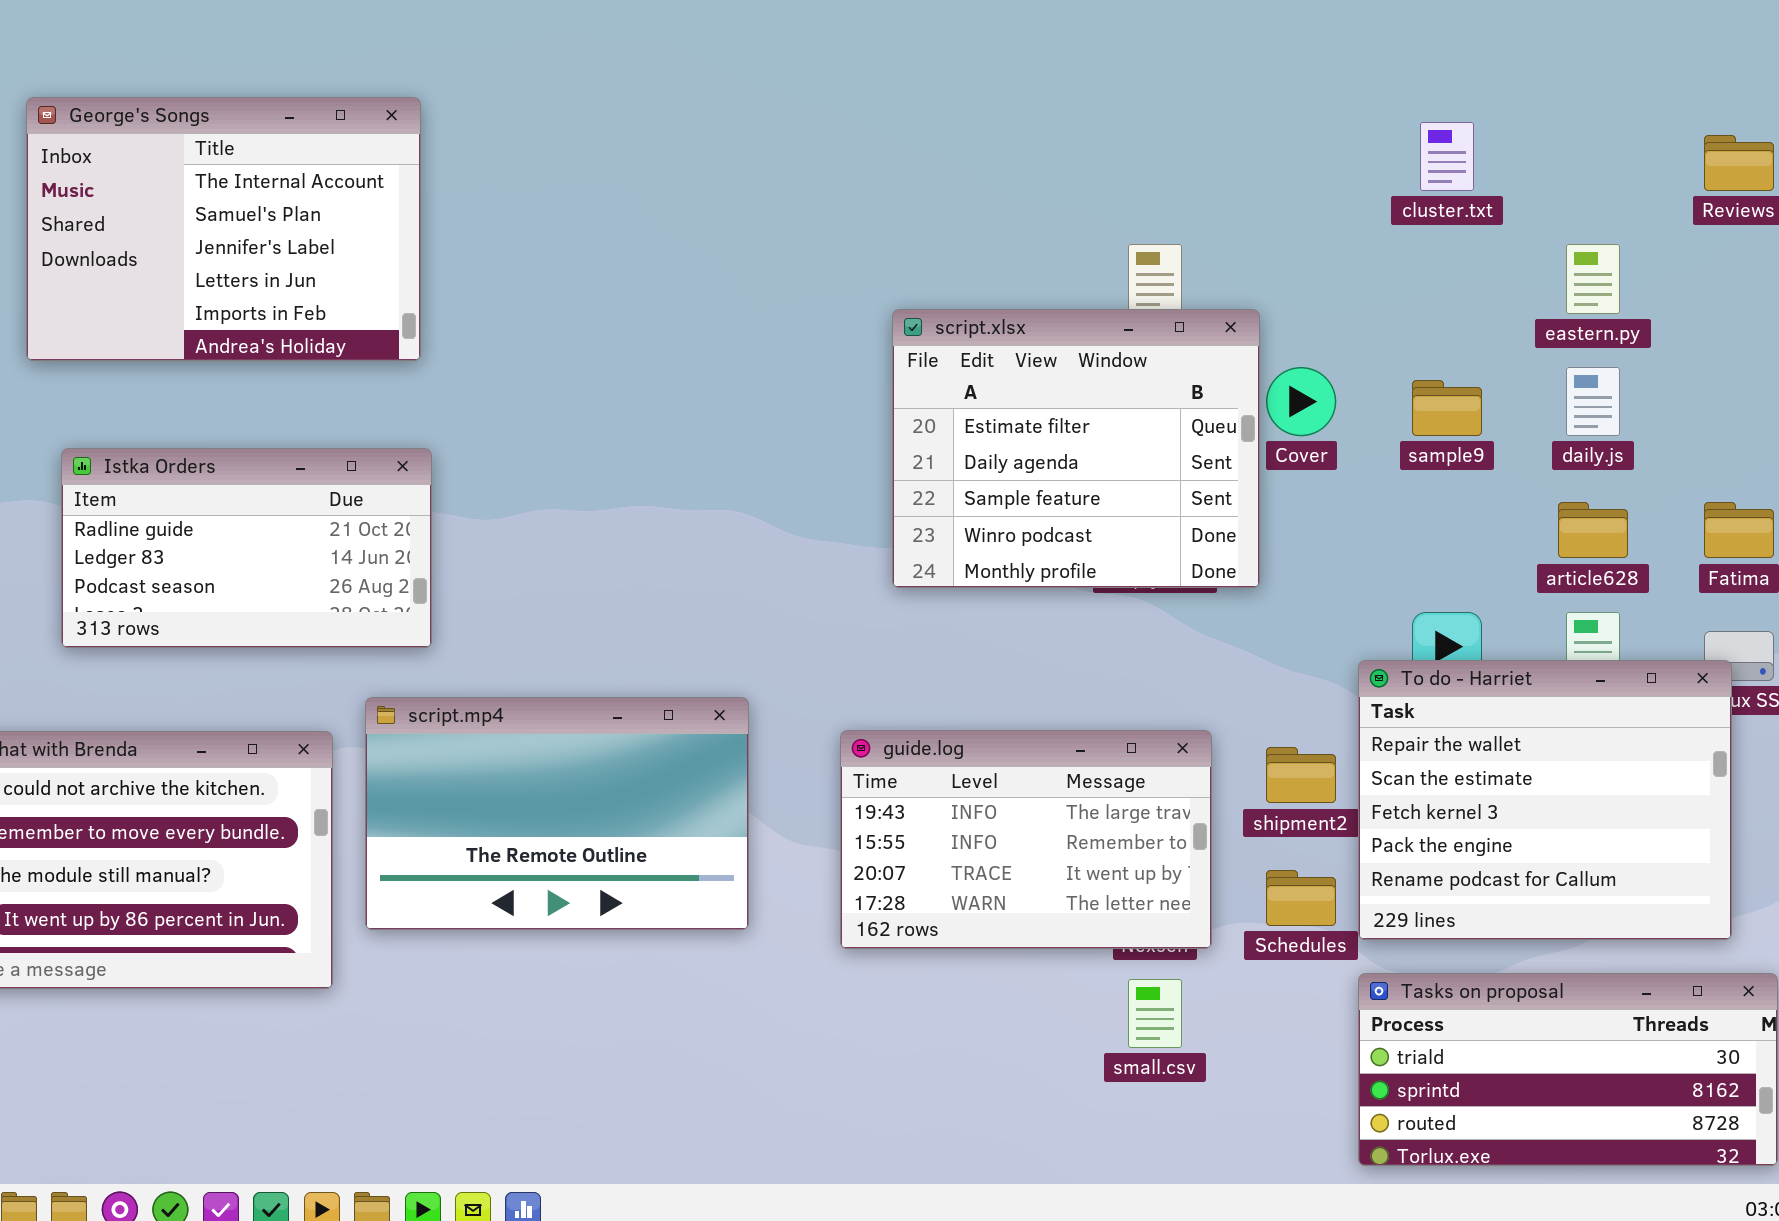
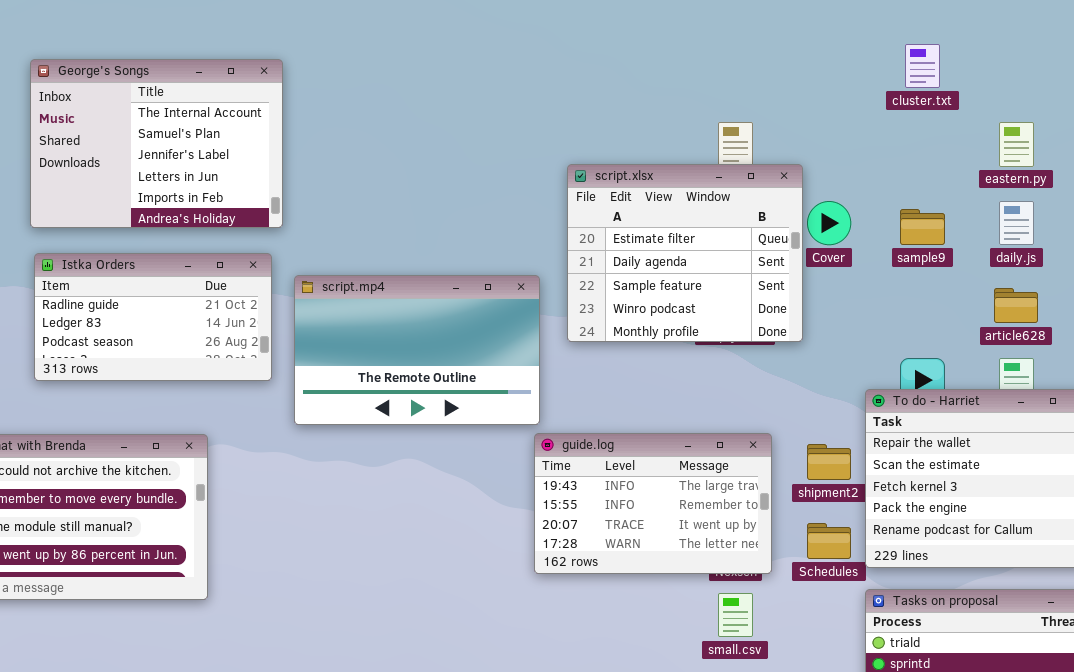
George's Songs: [26,97,421,361] -> [30,59,283,228], moved
script.mp4: [365,697,749,930] -> [294,275,540,425], moved

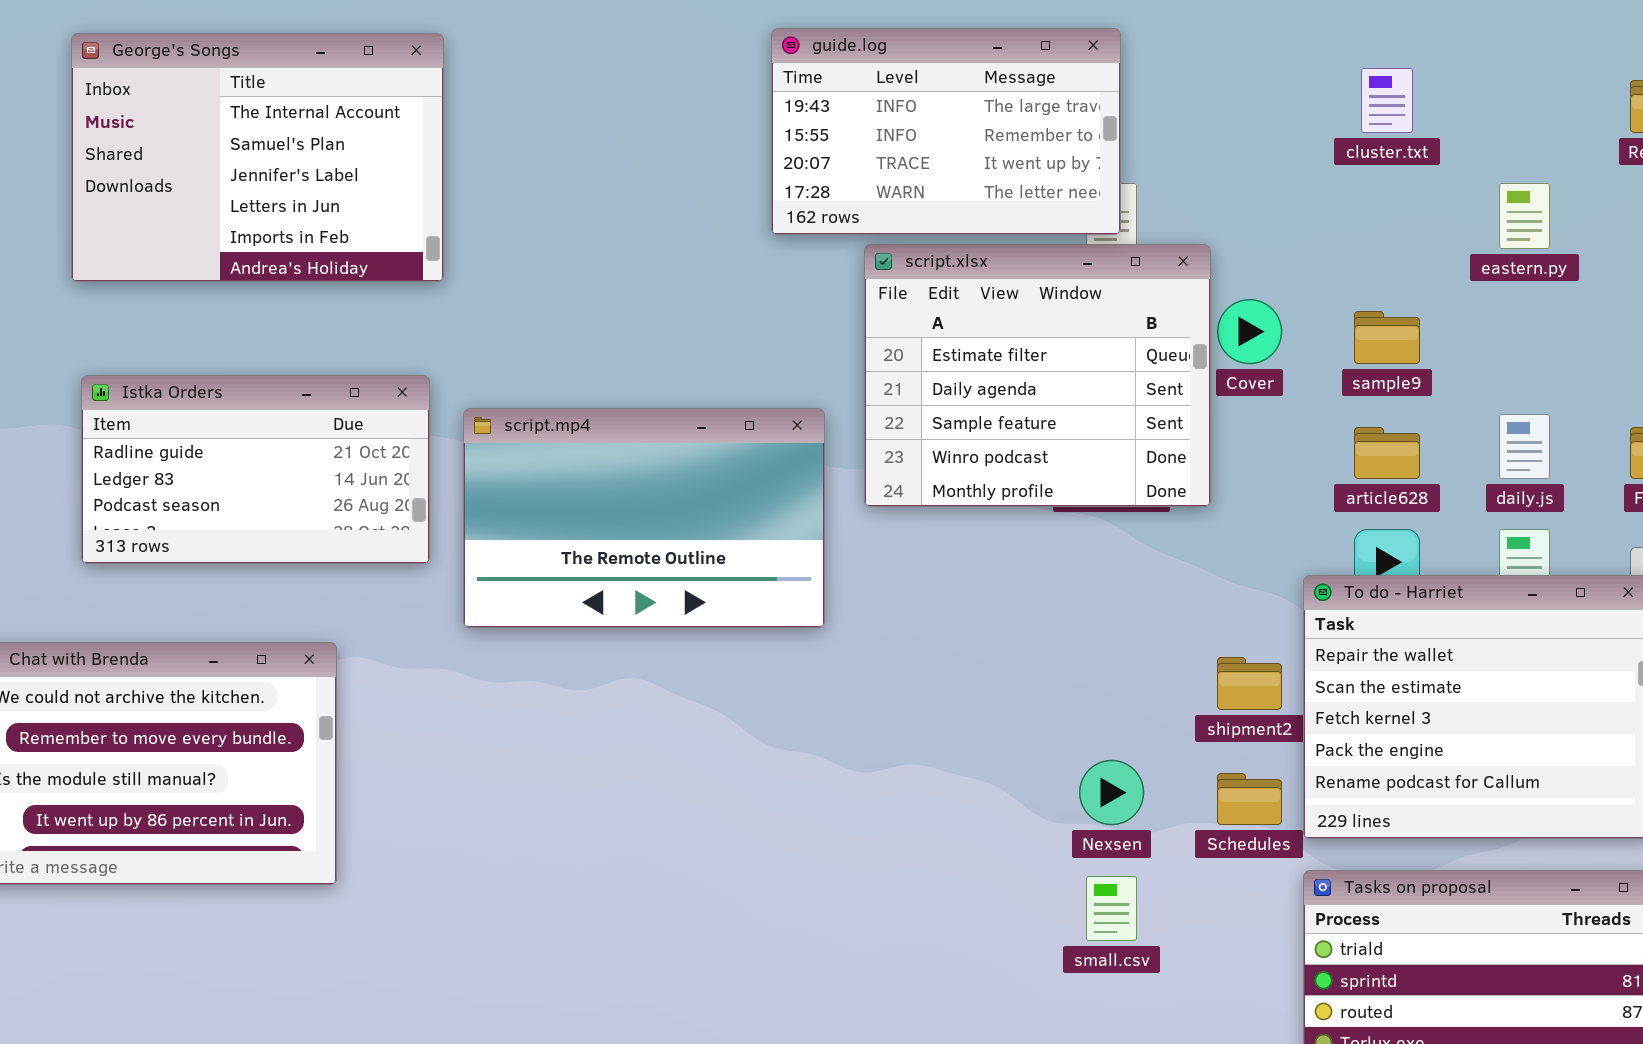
George's Songs: [30,59,283,228] -> [71,33,444,282], moved
daily.js: [999,201,1034,245] -> [1499,414,1550,479], moved
article628: [994,288,1038,323] -> [1354,427,1420,479], moved
guide.log: [534,433,772,574] -> [771,28,1121,235], moved

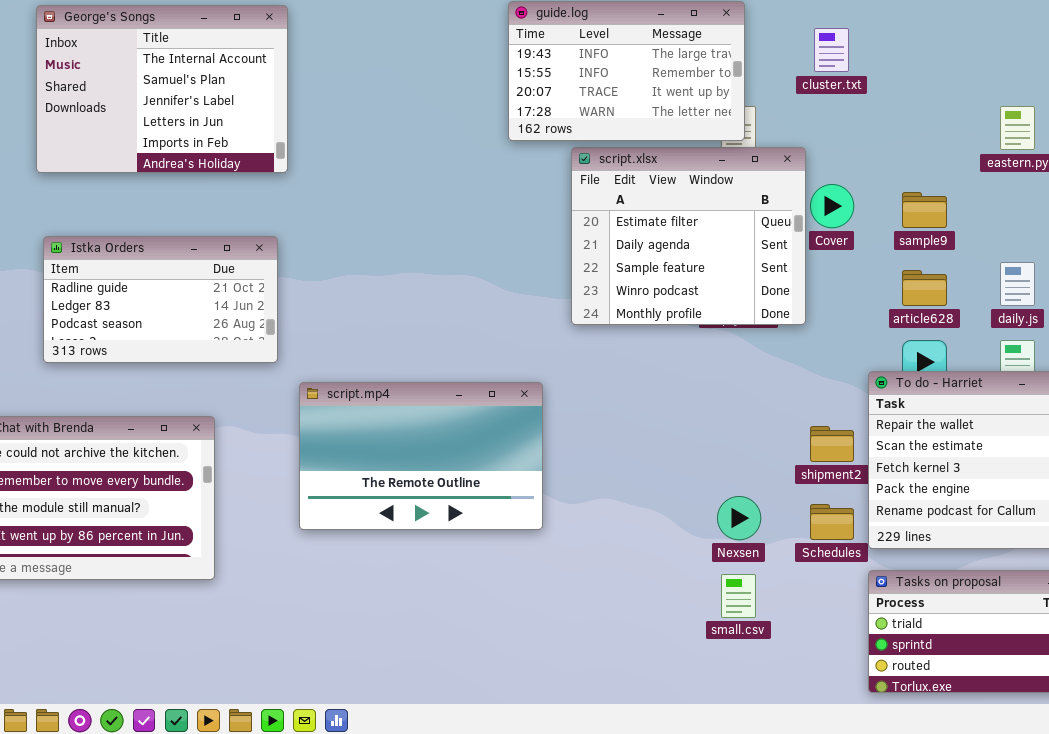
cluster.txt: [1361,68,1413,133] -> [814,28,849,72], moved
script.mp4: [463,408,825,628] -> [299,382,543,530], moved

